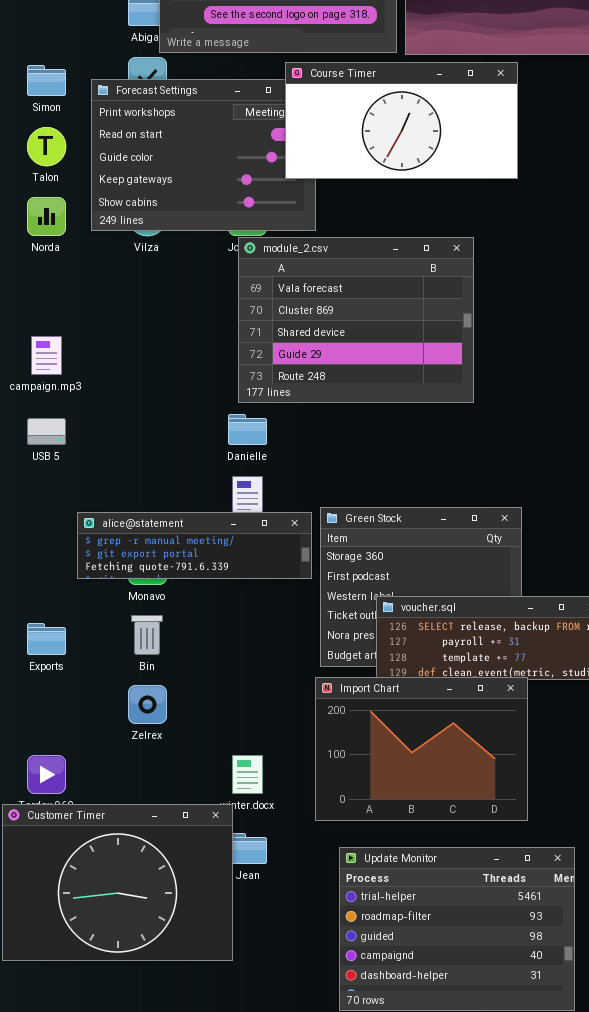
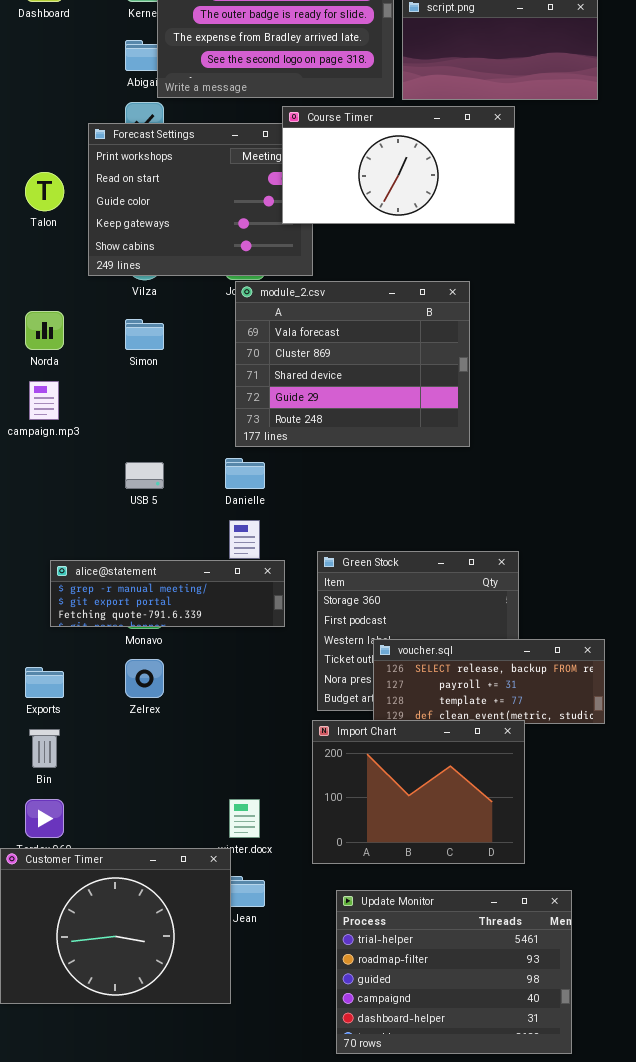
Simon: [27,65,66,96] -> [125,319,164,350], moved
Norda: [27,197,66,236] -> [25,311,64,350], moved
USB 5: [27,418,66,445] -> [125,462,164,489], moved
alice@statement: [77,512,312,579] -> [50,560,285,627], moved
Bin: [131,615,163,655] -> [29,729,60,768], moved
Zelrex: [128,685,167,724] -> [125,659,164,698], moved

